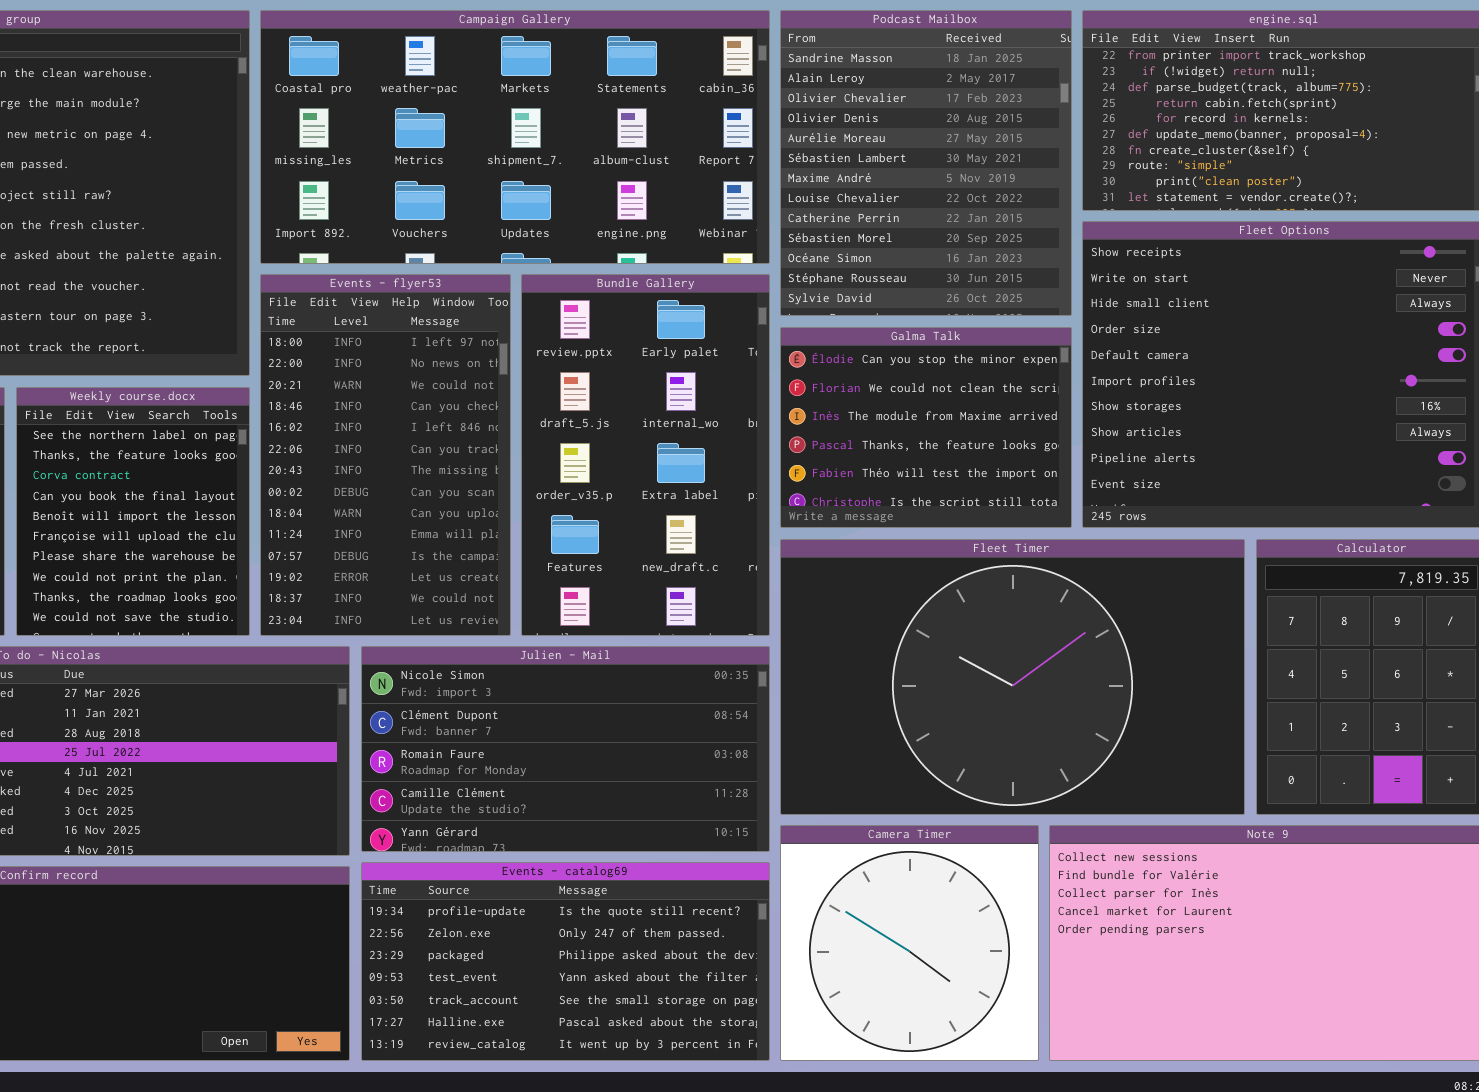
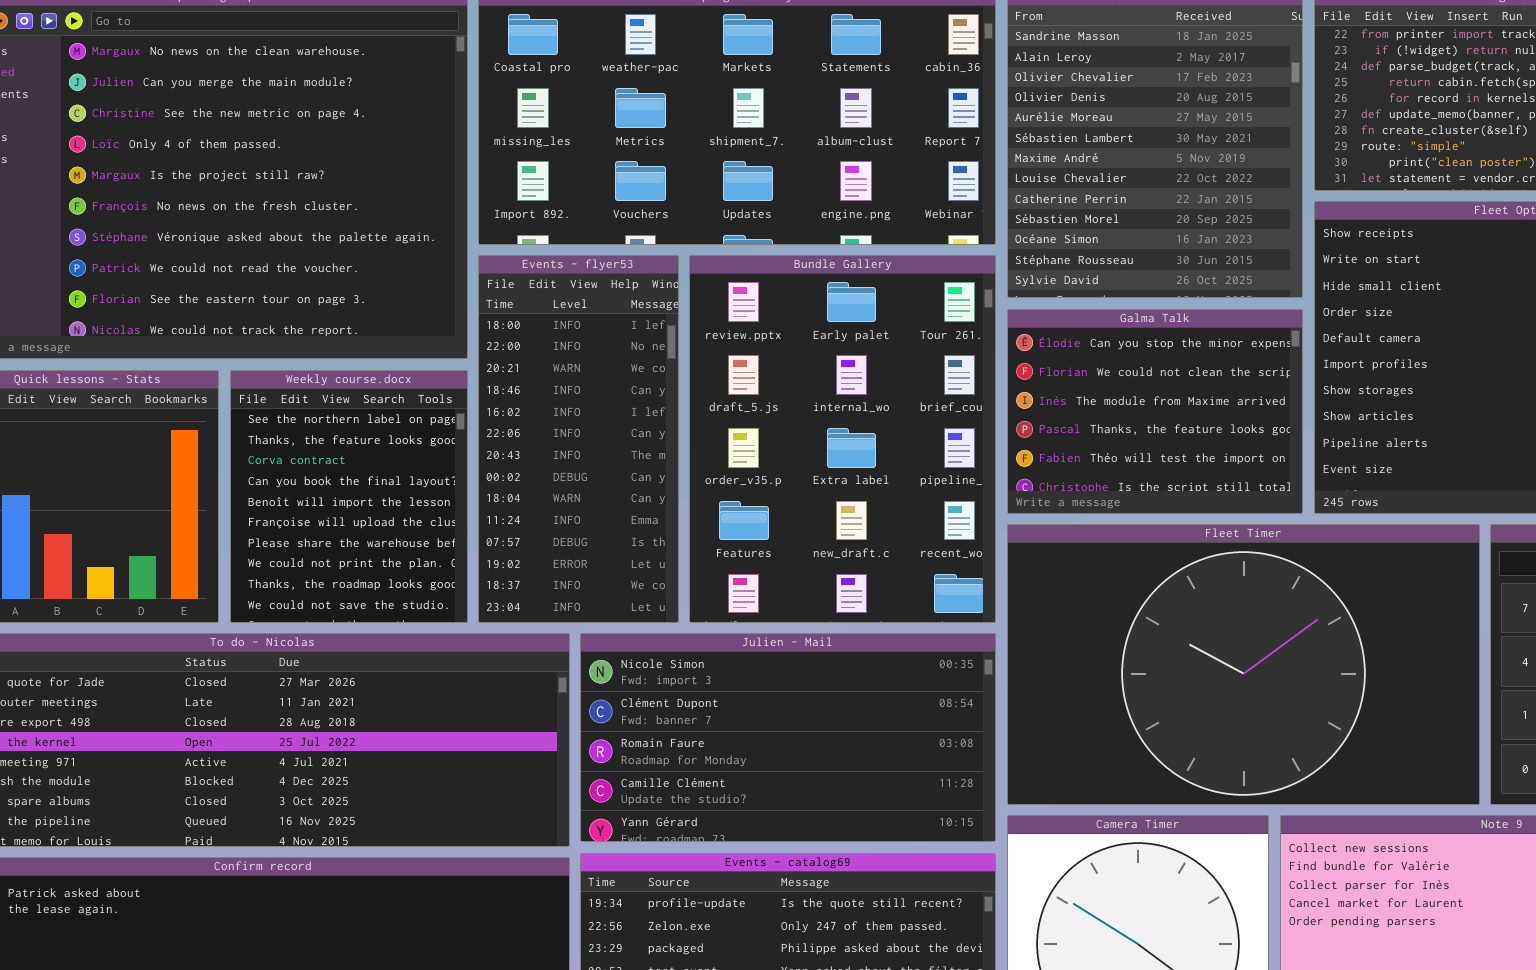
Events - flyer53: [260,274,511,636] -> [478,255,679,623], resized
Bundle Gallery: [521,274,770,636] -> [689,255,996,623], resized

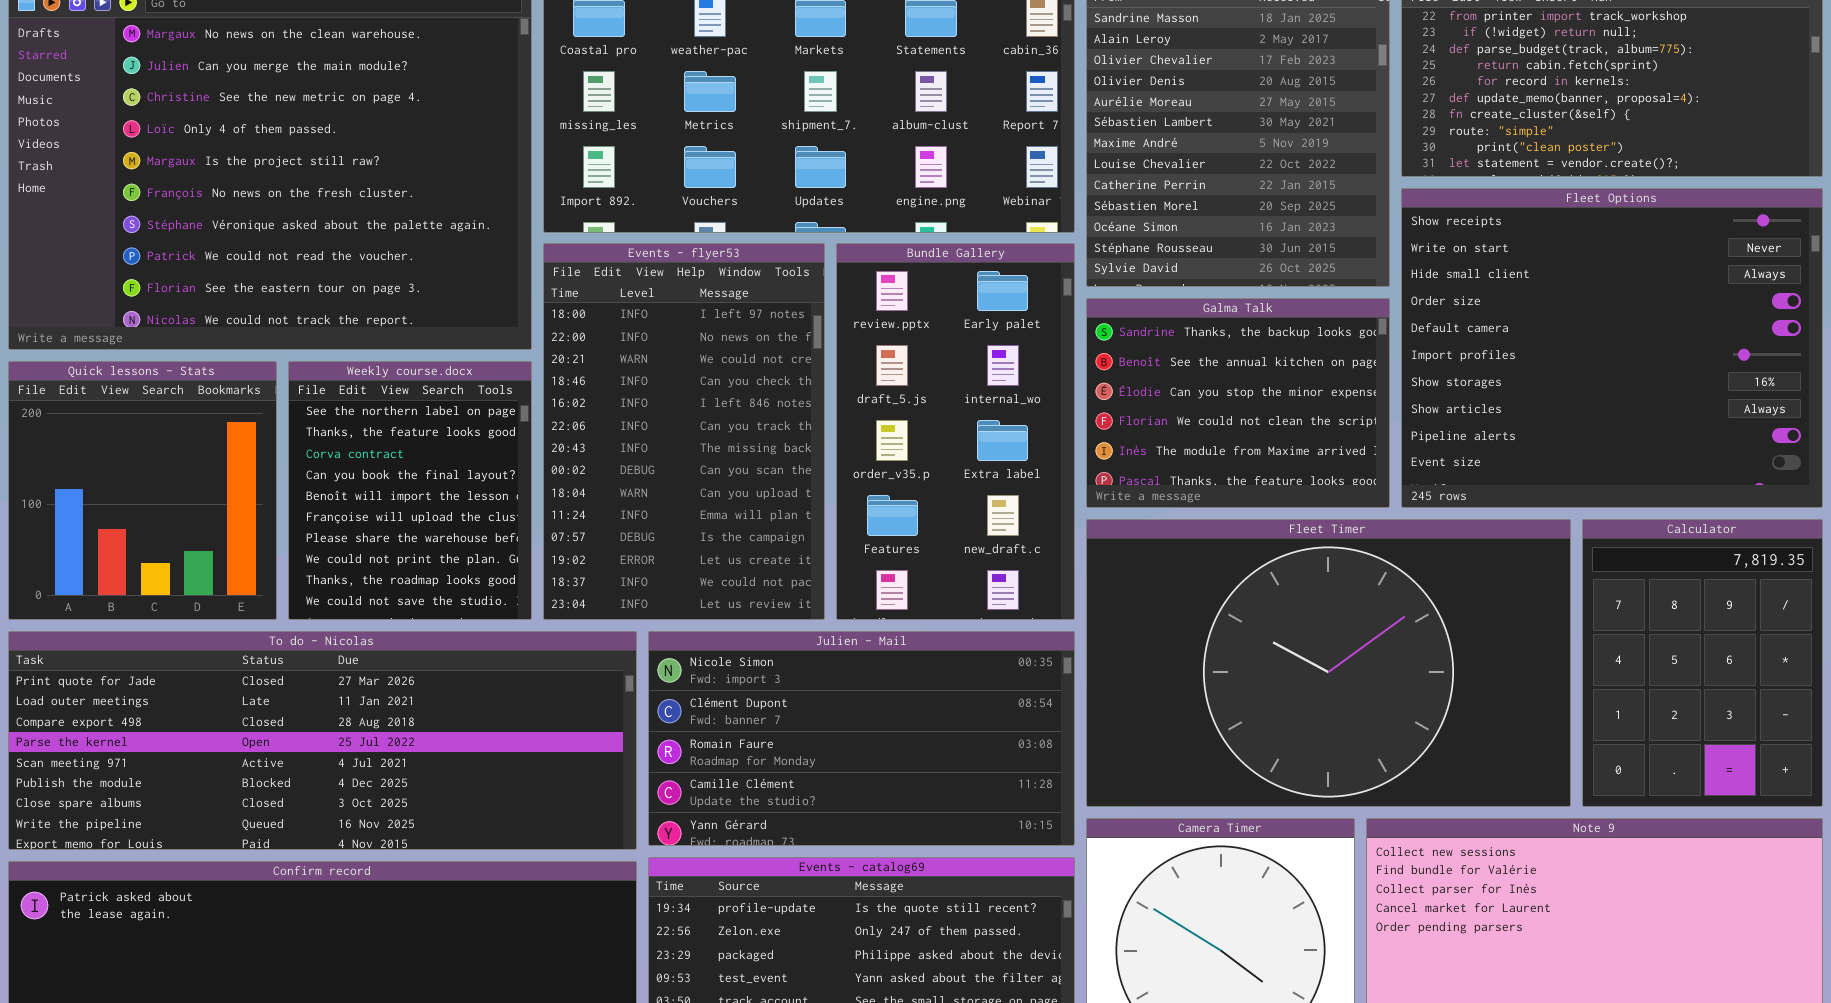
Events - flyer53: [478,255,679,623] -> [543,243,825,620], resized
Bundle Gallery: [689,255,996,623] -> [836,243,1075,620], resized
Galma Talk: [1007,309,1303,514] -> [1086,298,1390,508], scrolled up 2 rows

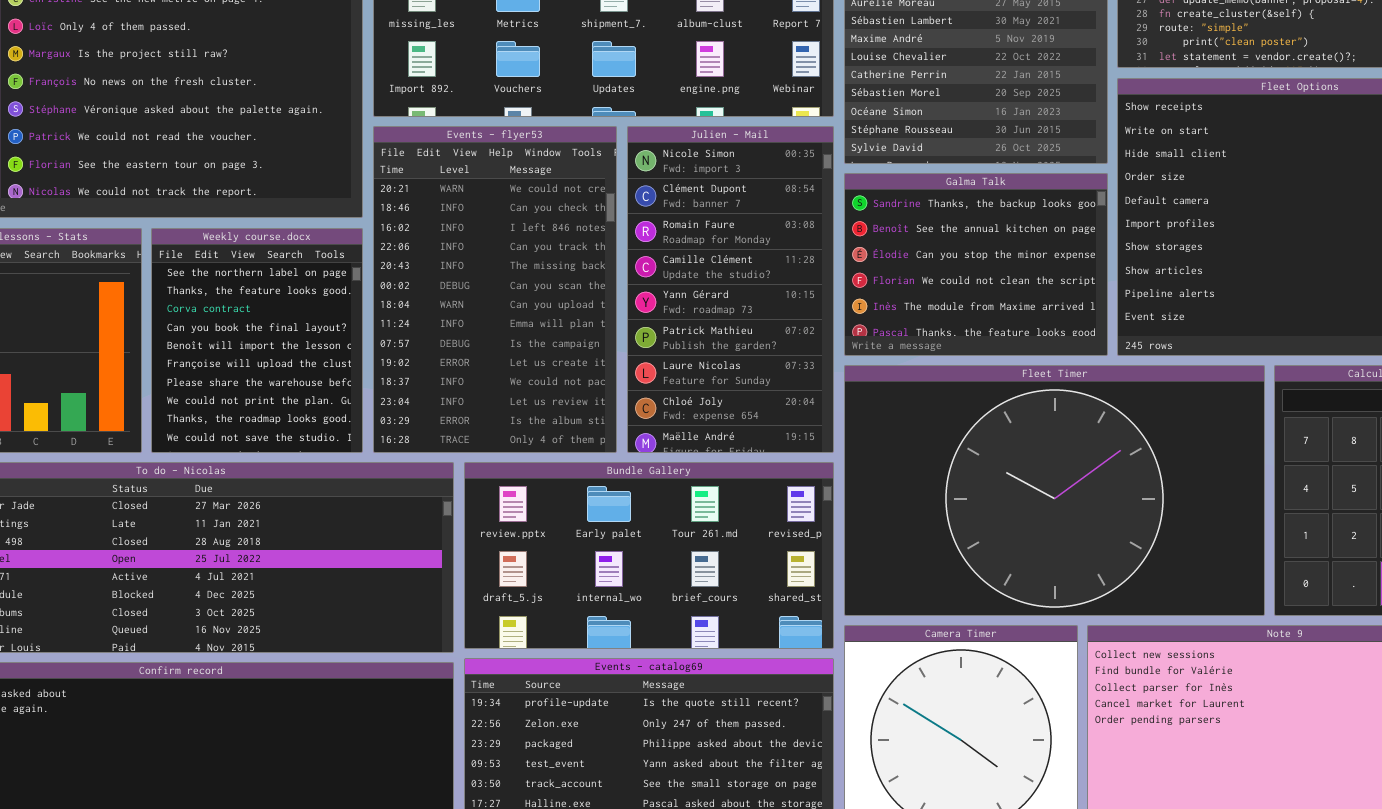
Events - flyer53: [543,243,825,620] -> [373,126,617,453], scrolled down 2 rows
Bundle Gallery: [836,243,1075,620] -> [464,462,834,649], moved, resized
Julien - Mail: [648,631,1075,846] -> [627,126,834,453], moved, resized

